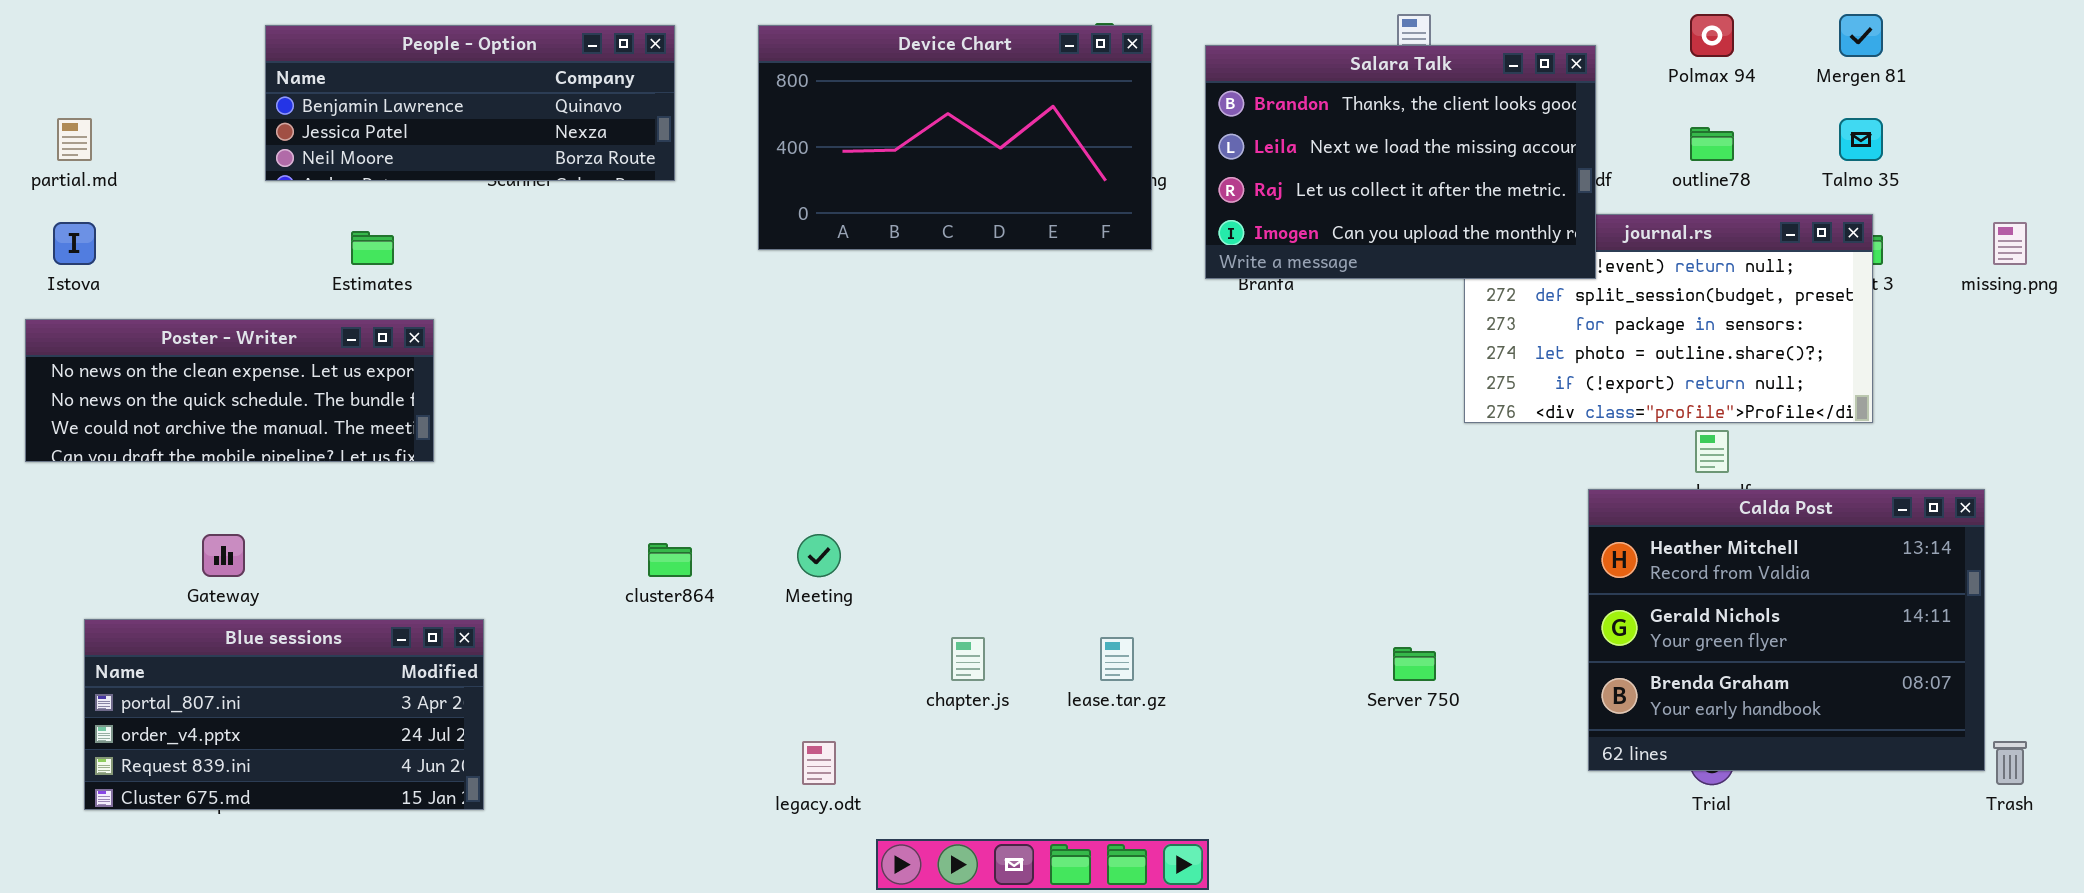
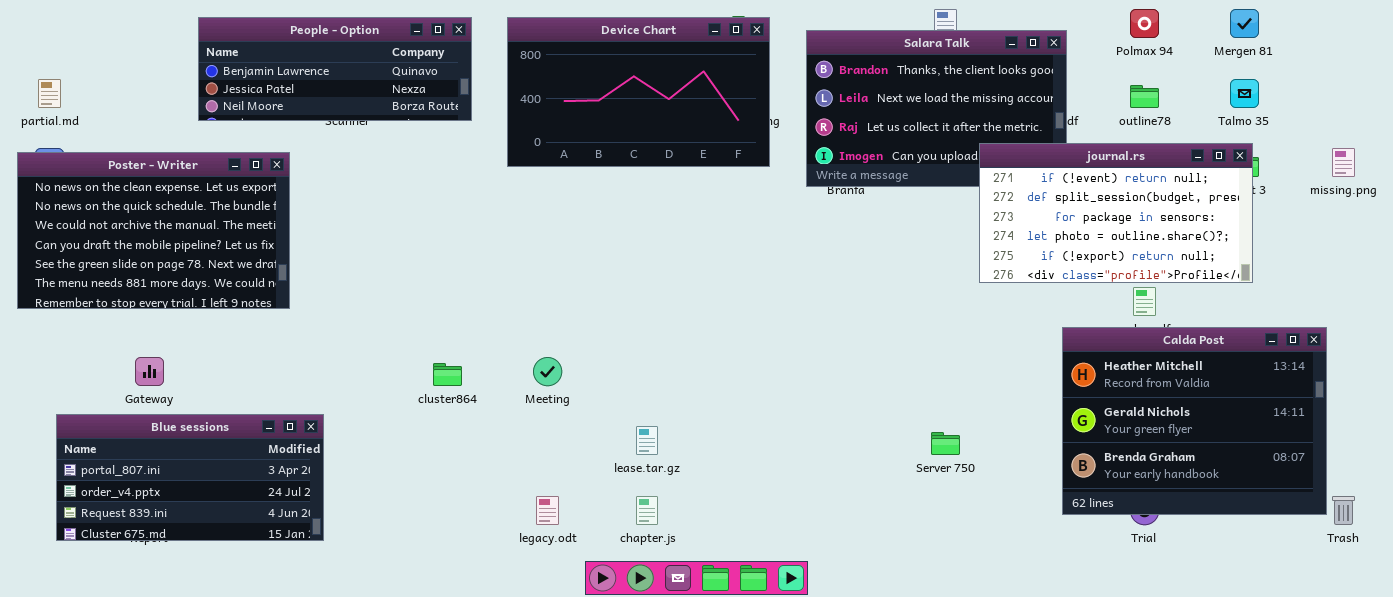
People - Option: [265,25,675,181] -> [198,17,472,121], moved
journal.rs: [1464,214,1873,423] -> [979,143,1253,283], raised
Poster - Writer: [25,319,434,462] -> [17,152,290,309], resized
chapter.js: [951,637,985,681] -> [636,496,658,525], moved
lease.tar.gz: [1100,637,1134,681] -> [636,426,658,455], moved

